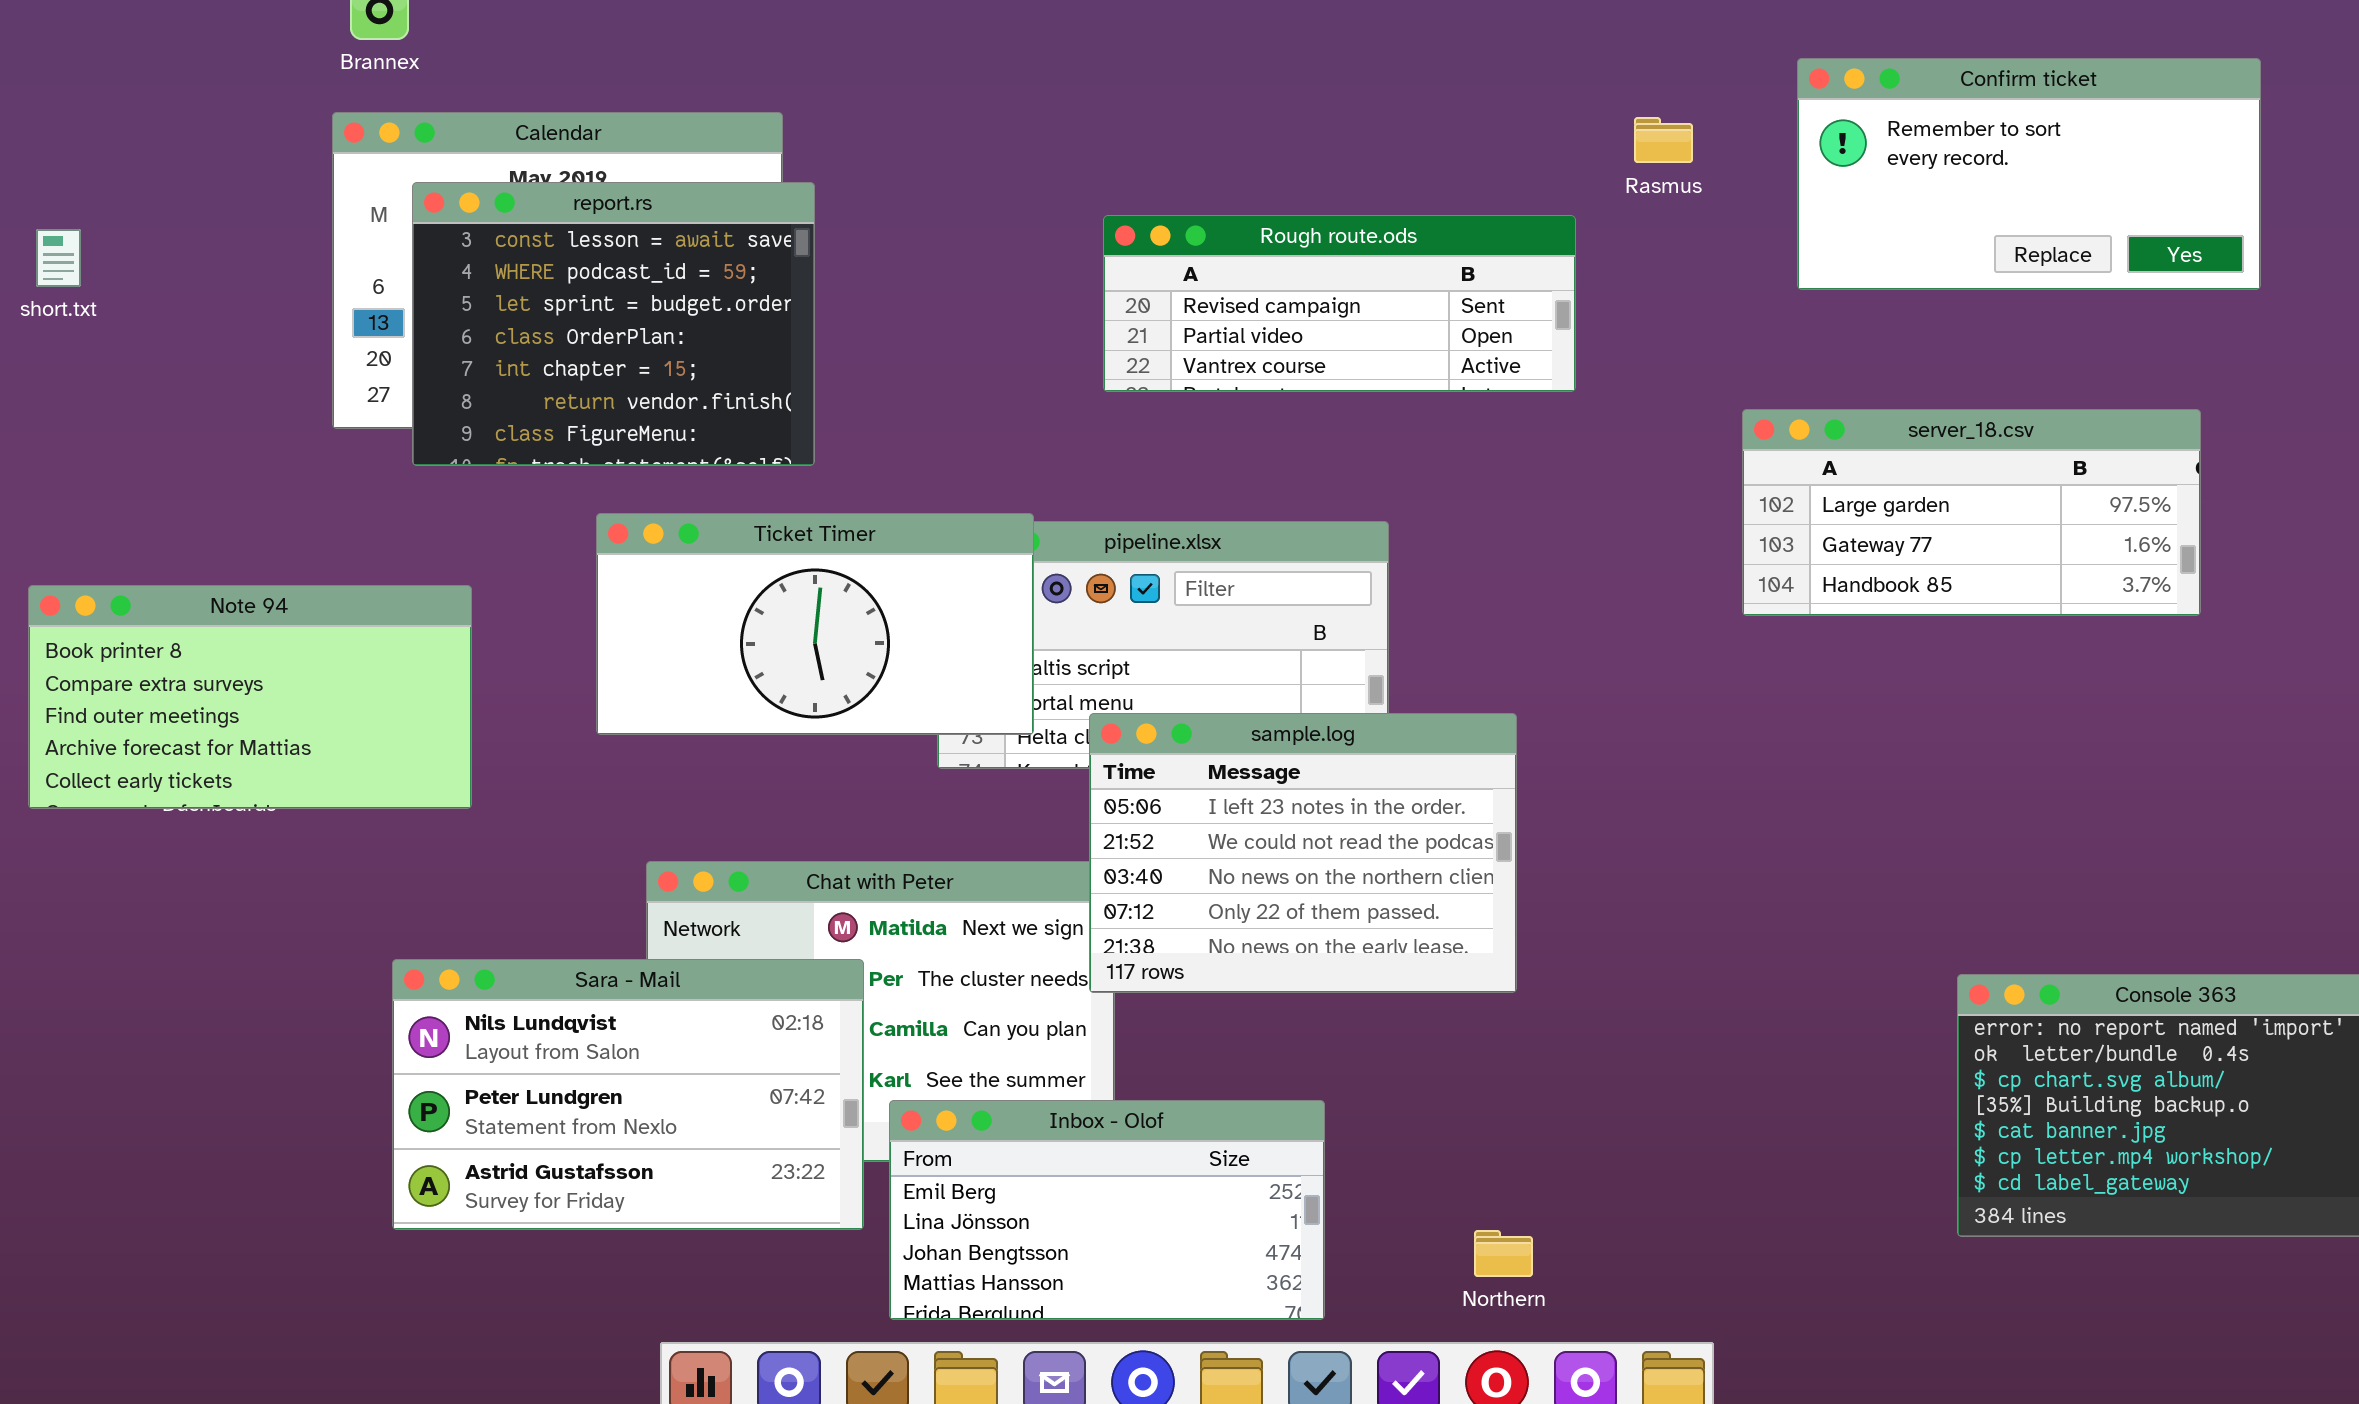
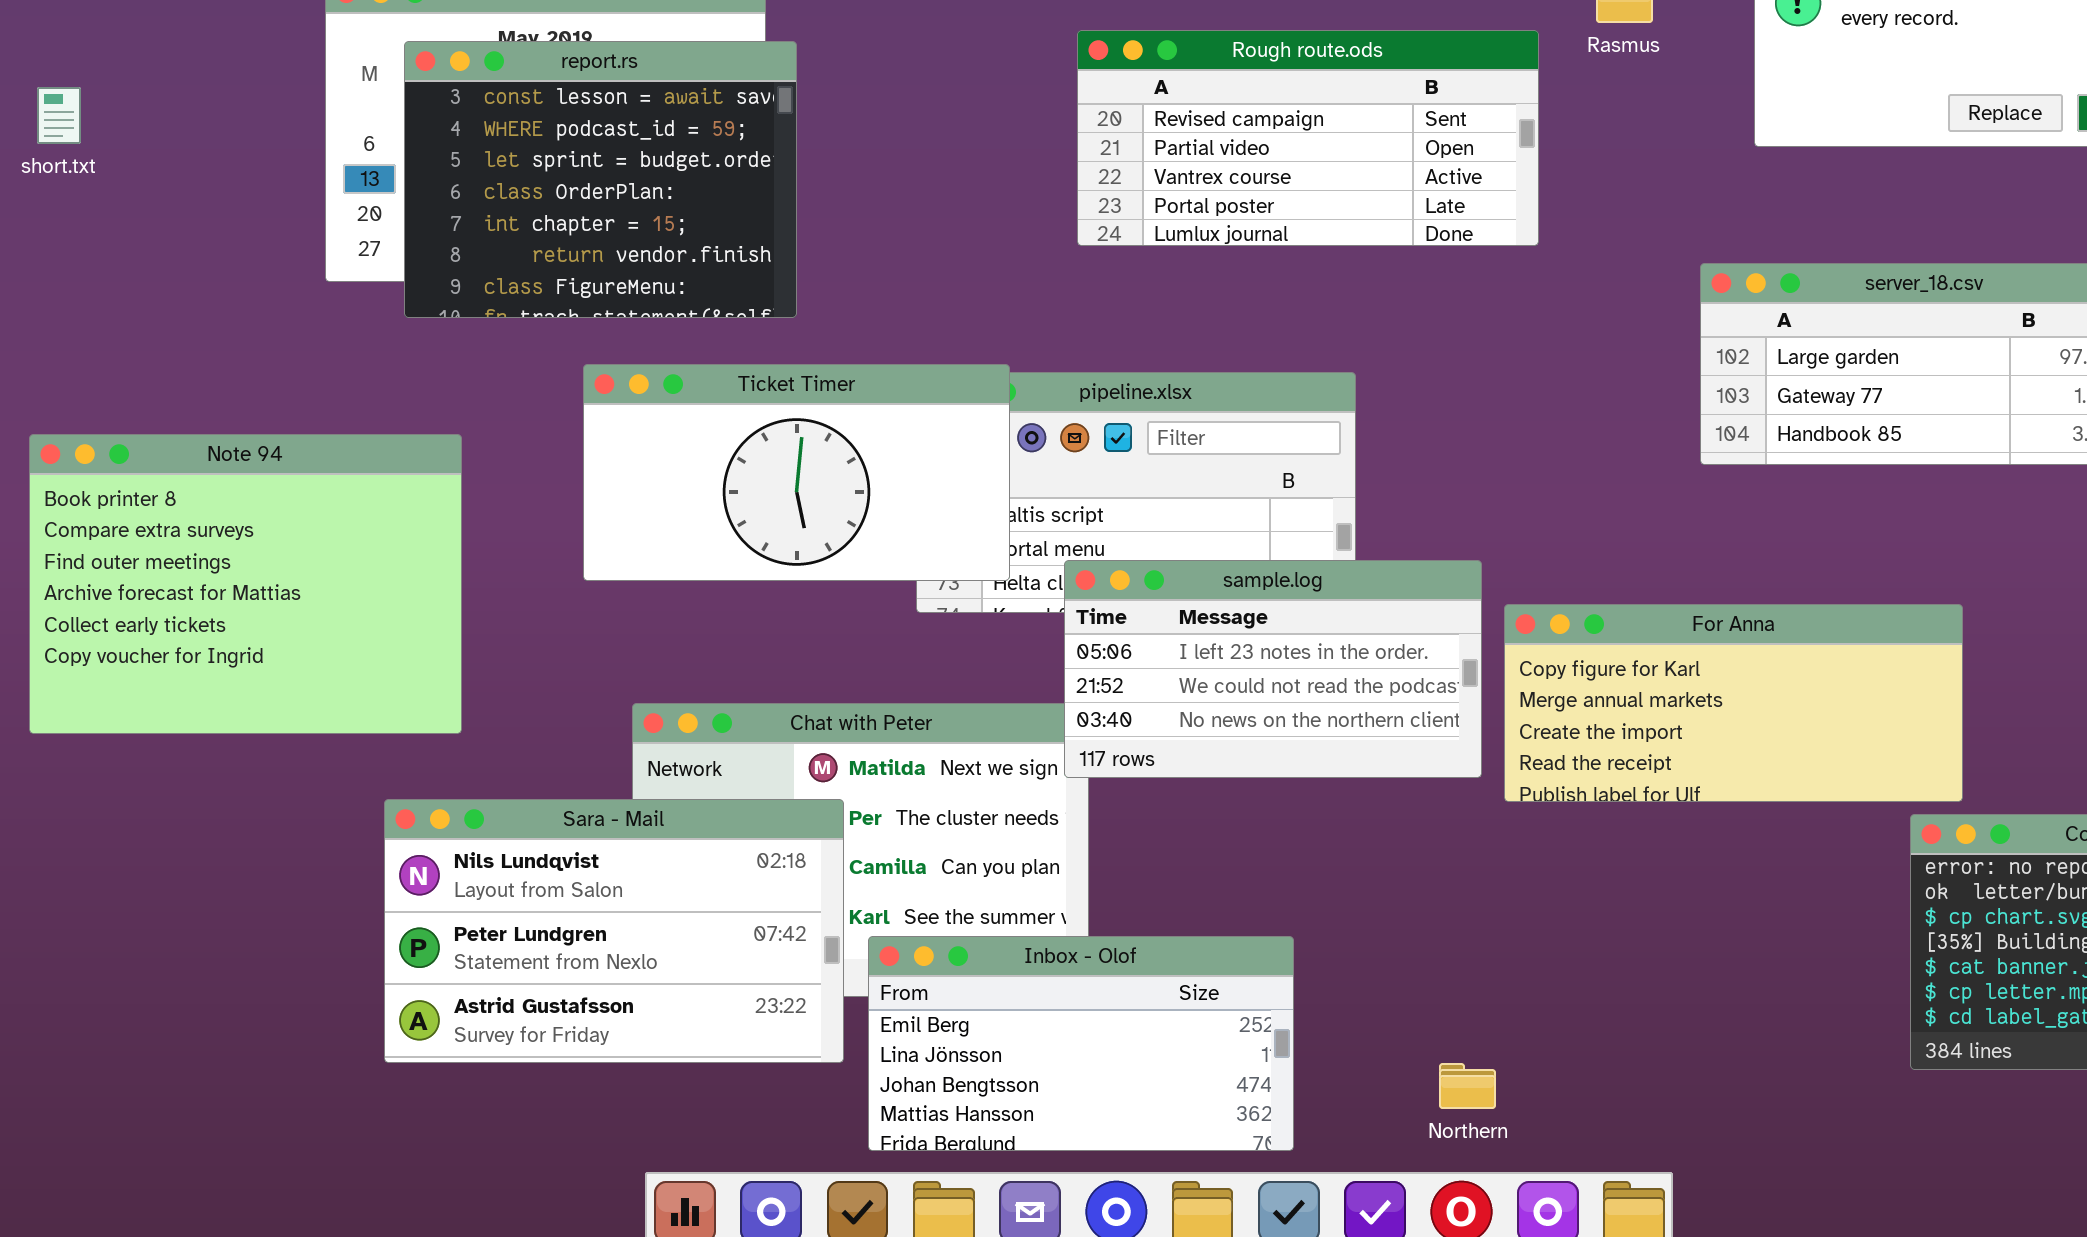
Rough route.ods: [1103,215,1576,392] -> [1077,30,1539,246], resized
Note 94: [28,585,472,809] -> [29,434,462,734], resized
sample.log: [1089,713,1517,993] -> [1064,560,1482,778], resized
For Anna: none -> [1504,604,1963,802], opened

